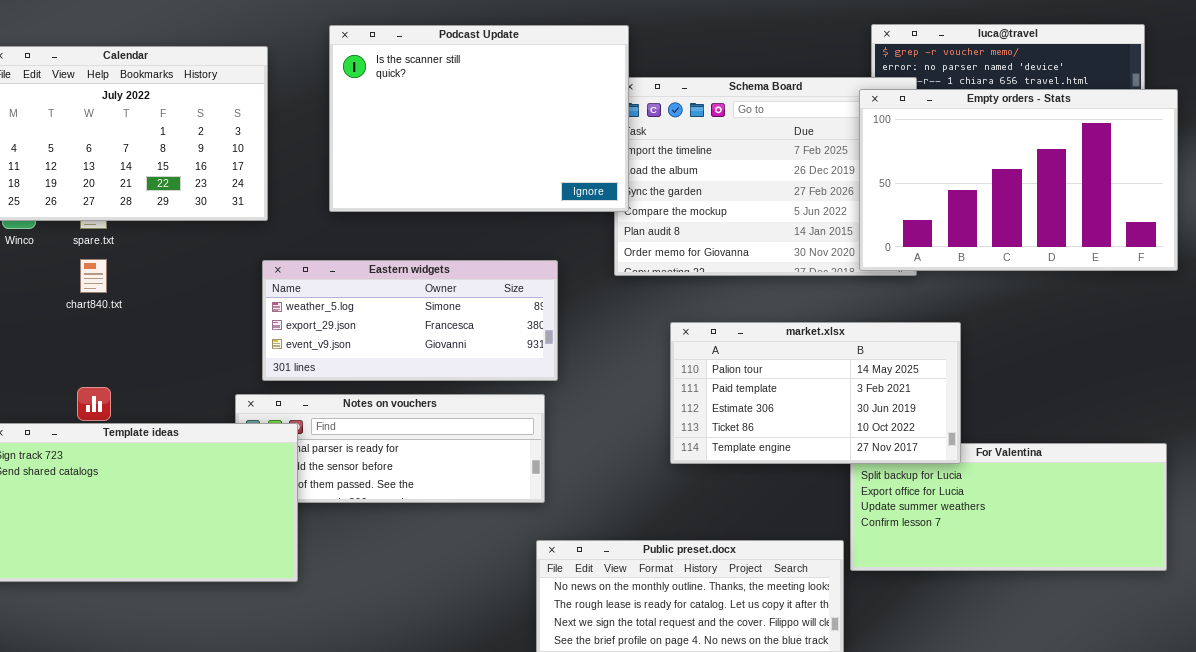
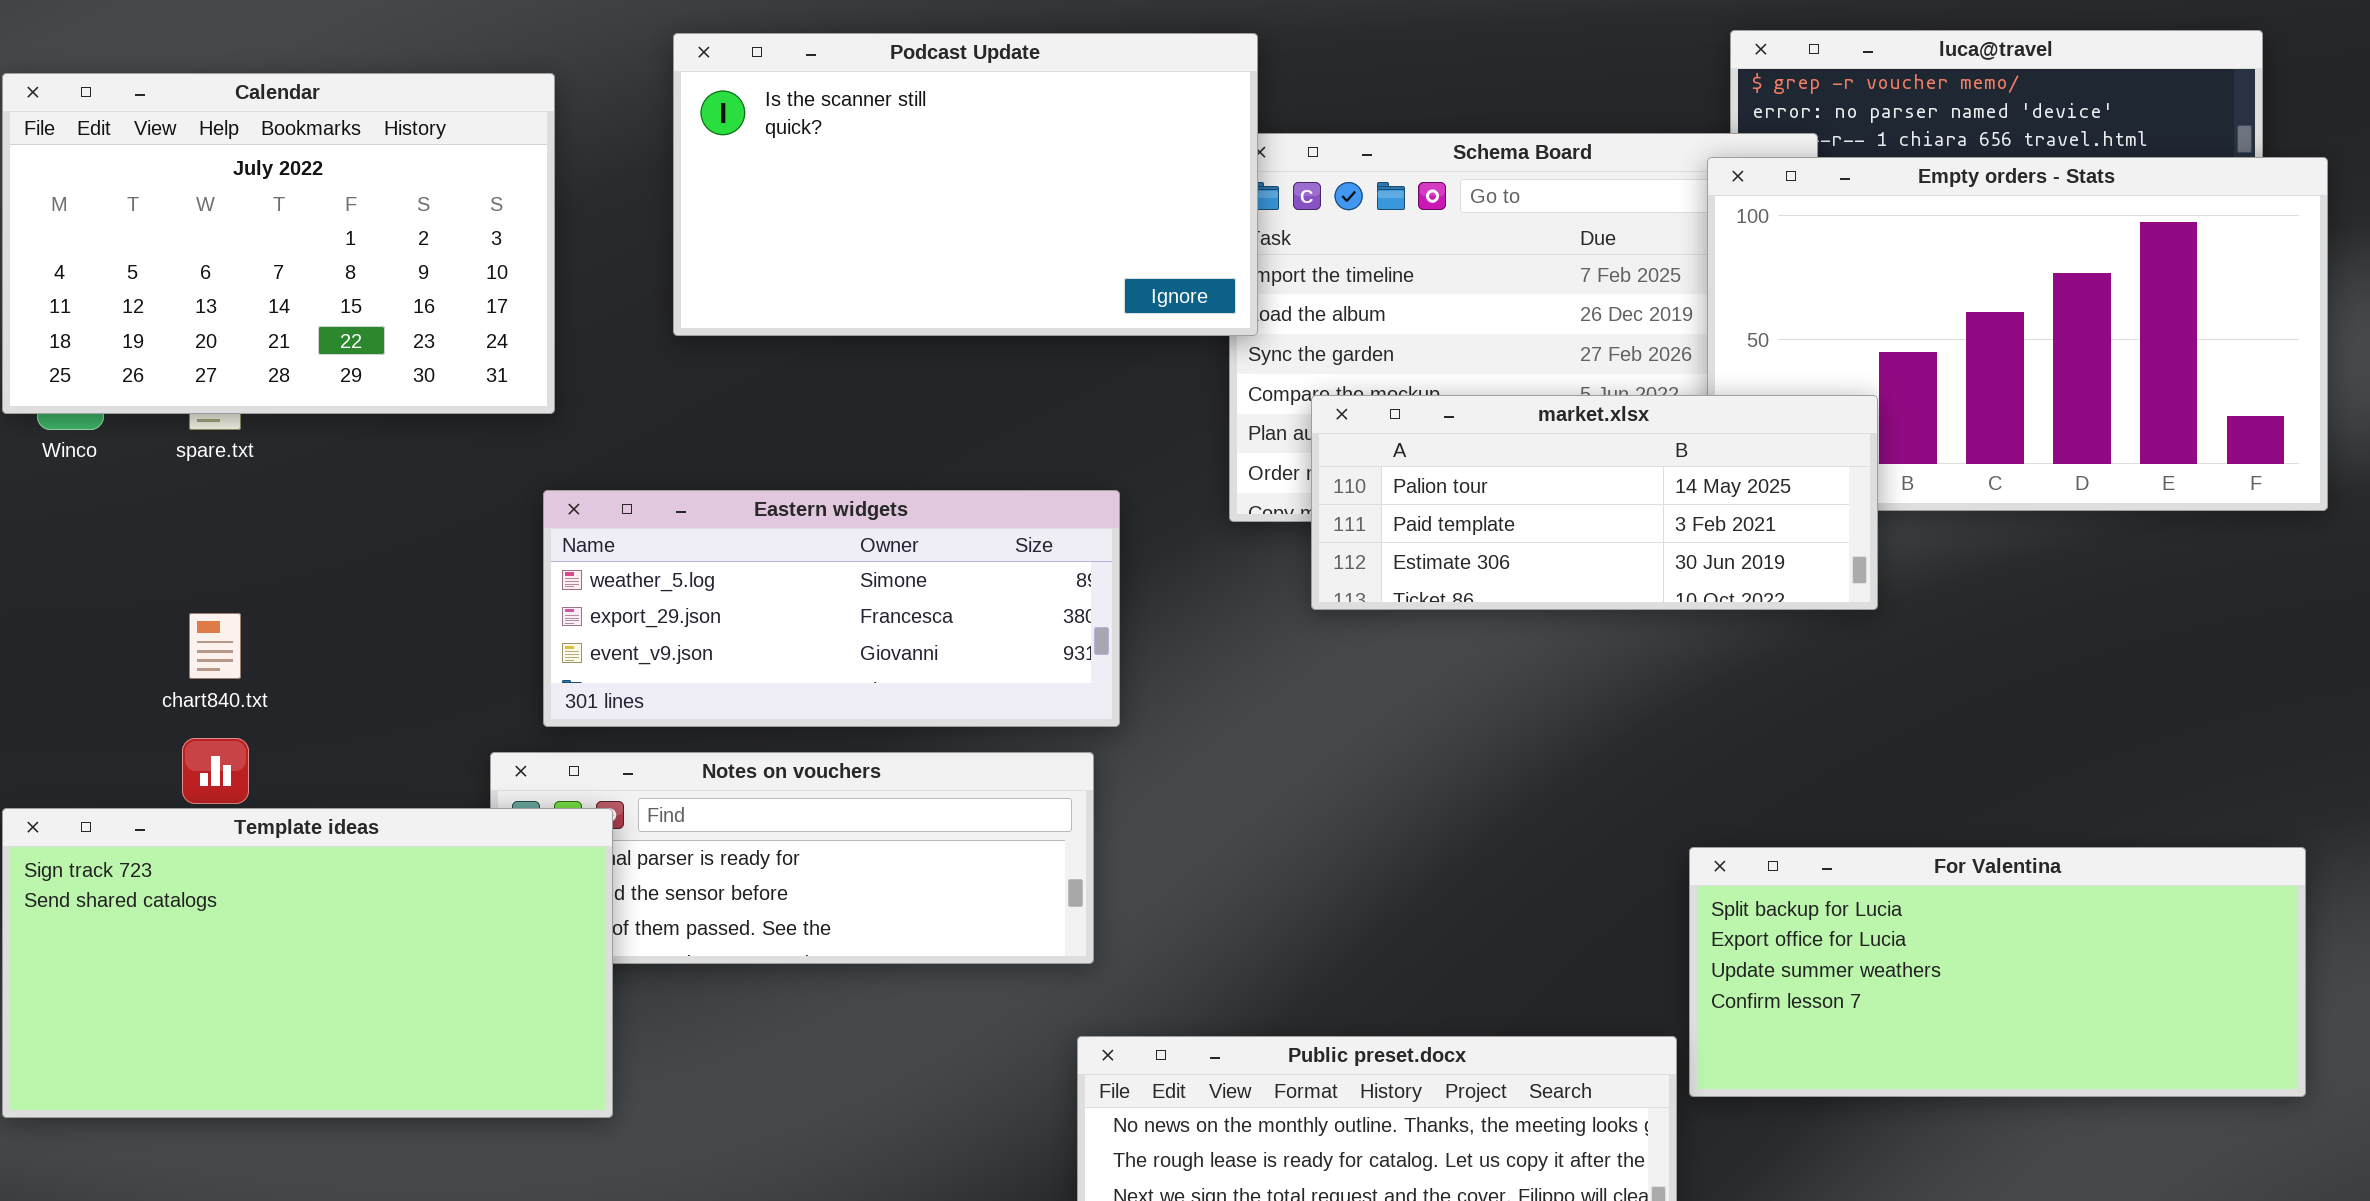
Podcast Update: [329,25,629,212] -> [673,33,1258,336], resized
chart840.txt: [80,259,107,293] -> [189,613,241,679], moved
market.xlsx: [670,322,961,464] -> [1311,395,1878,610], moved, resized

